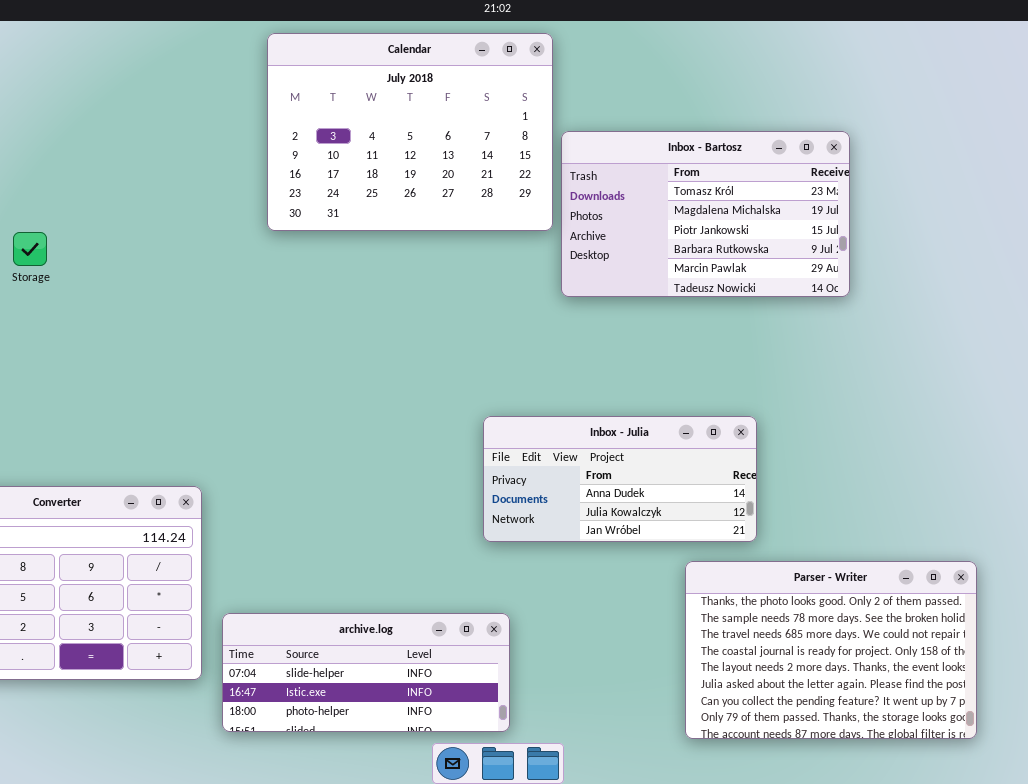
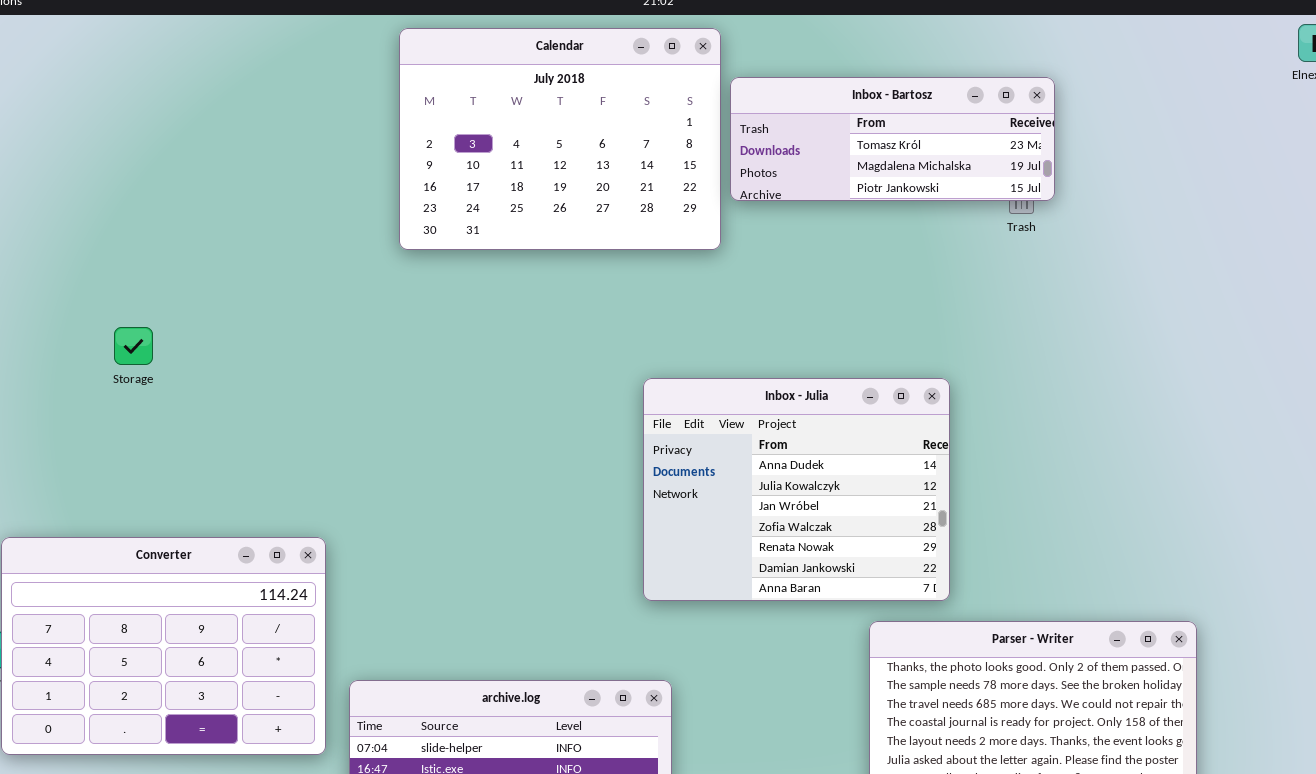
Inbox - Bartosz: [561,131,850,297] -> [730,77,1055,201], moved, resized
Storage: [13,232,47,266] -> [114,327,153,365], moved
Inbox - Julia: [483,416,757,542] -> [643,378,950,601], resized

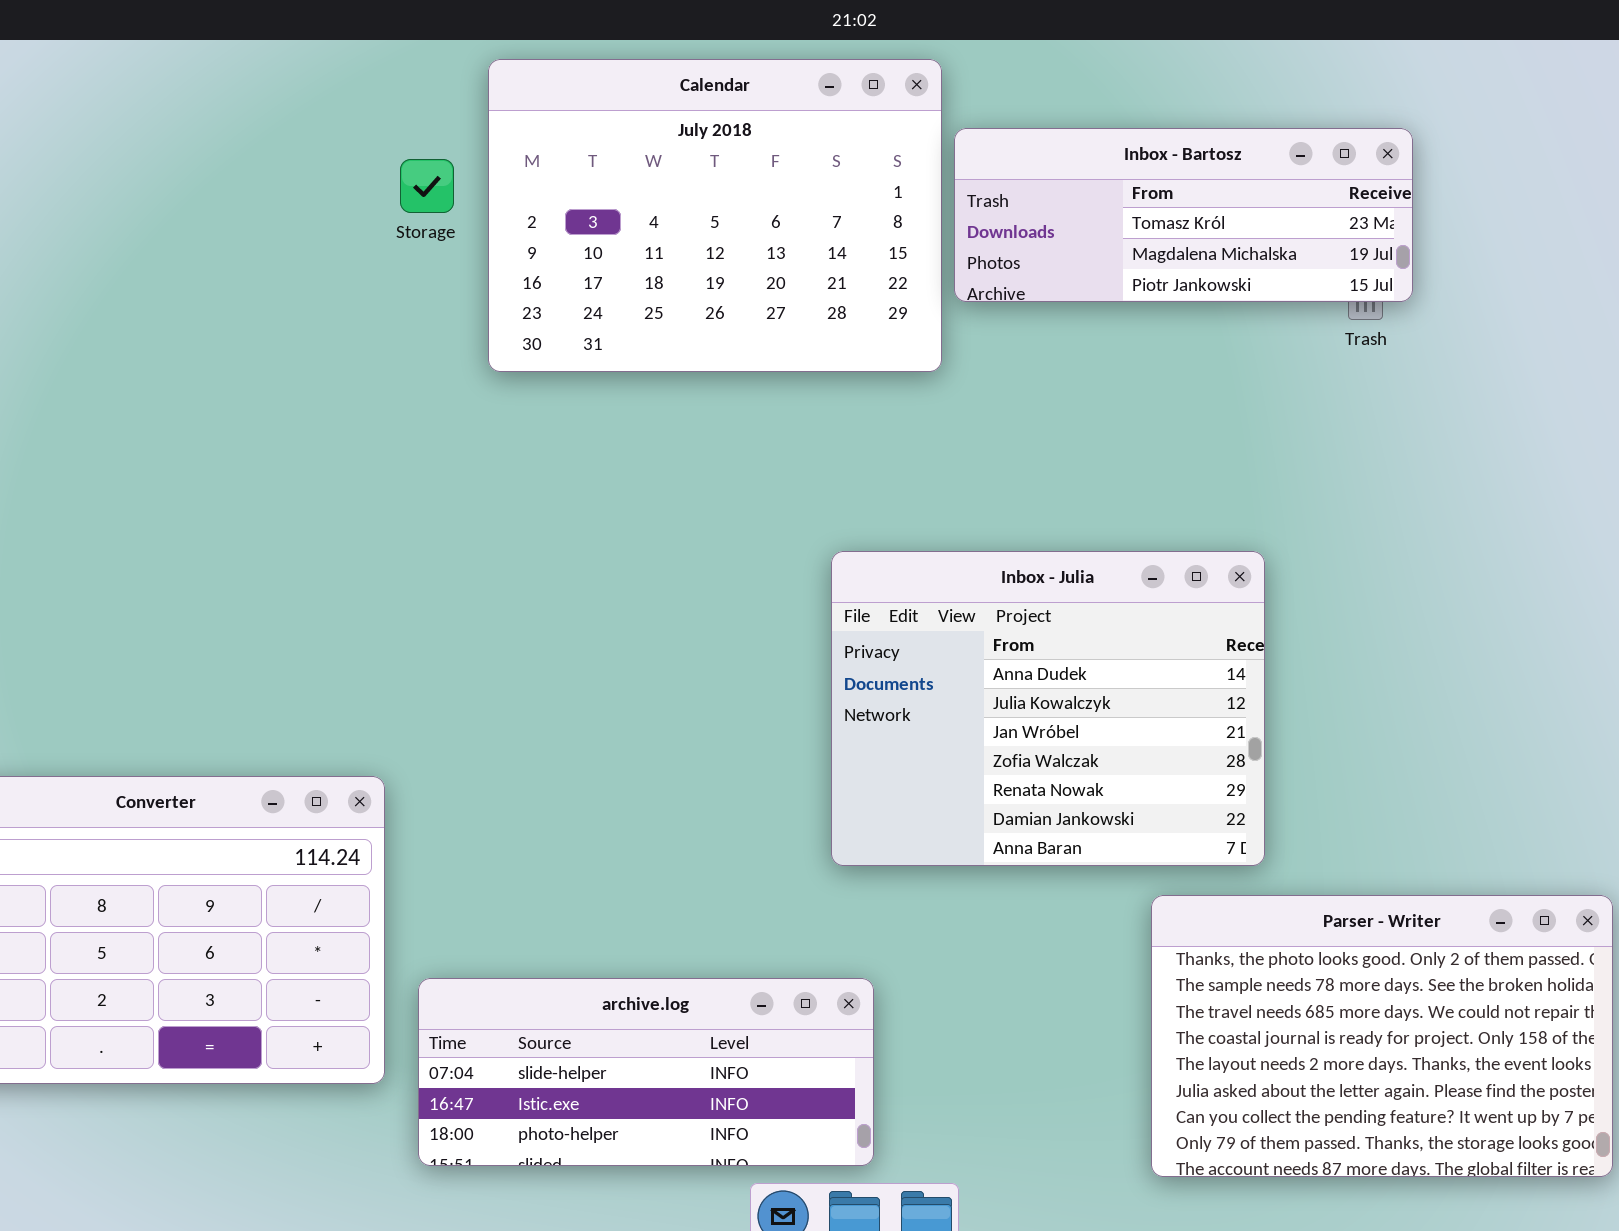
Storage: [114,327,153,365] -> [400,159,454,213], moved

